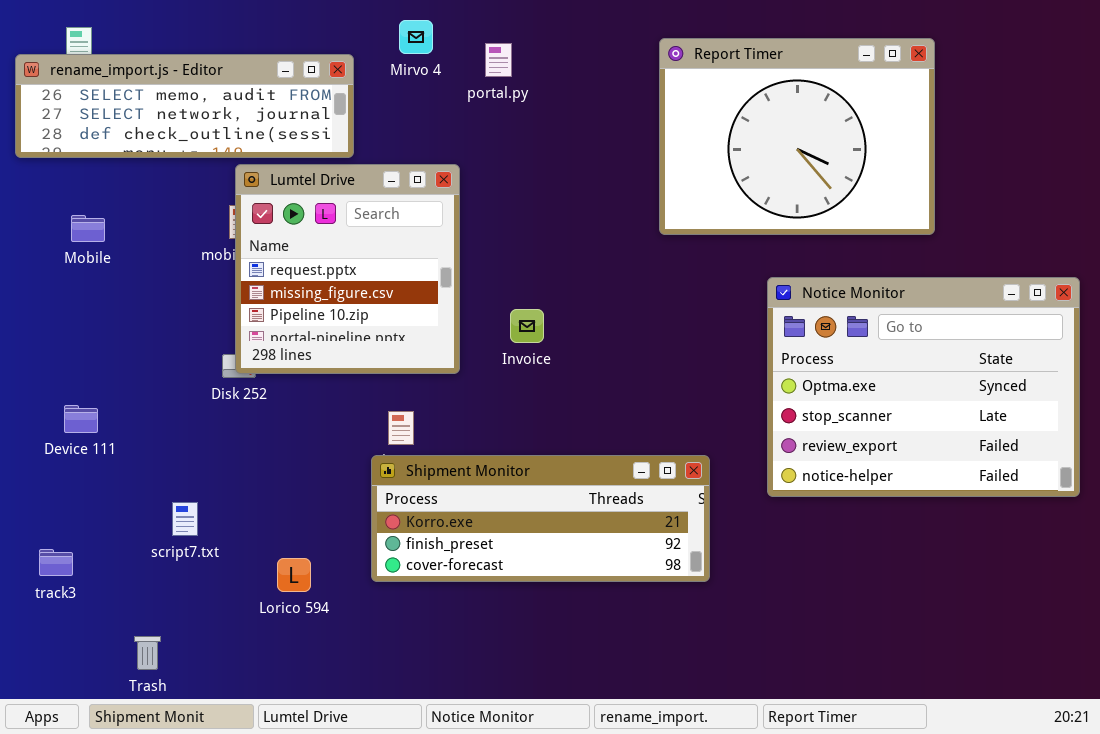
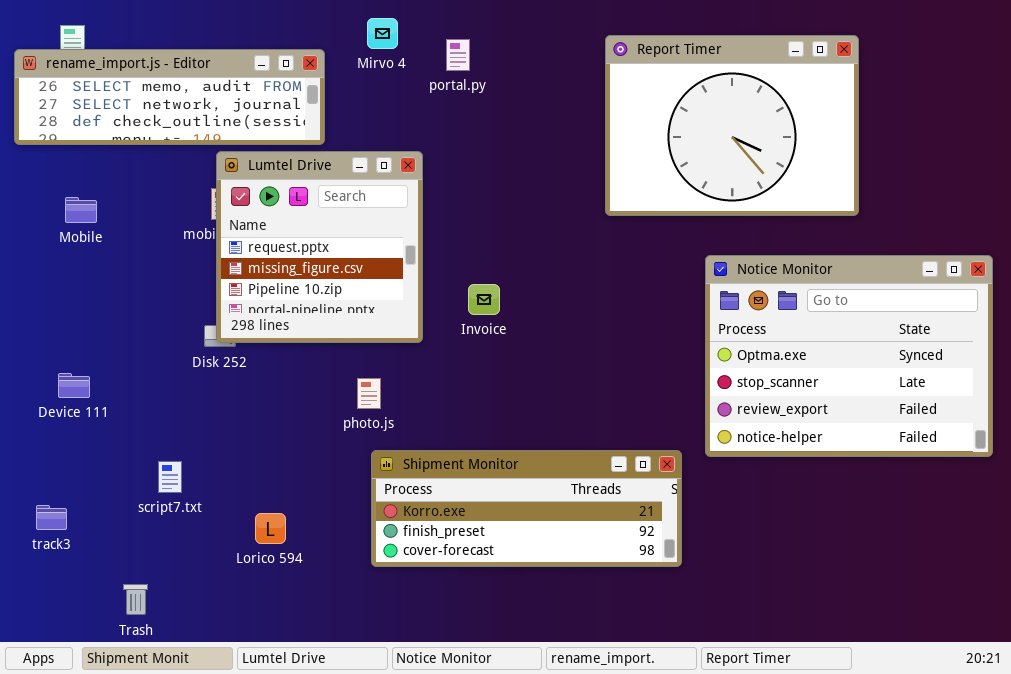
Shipment Monitor: [371,455,710,582] -> [371,450,682,567], moved

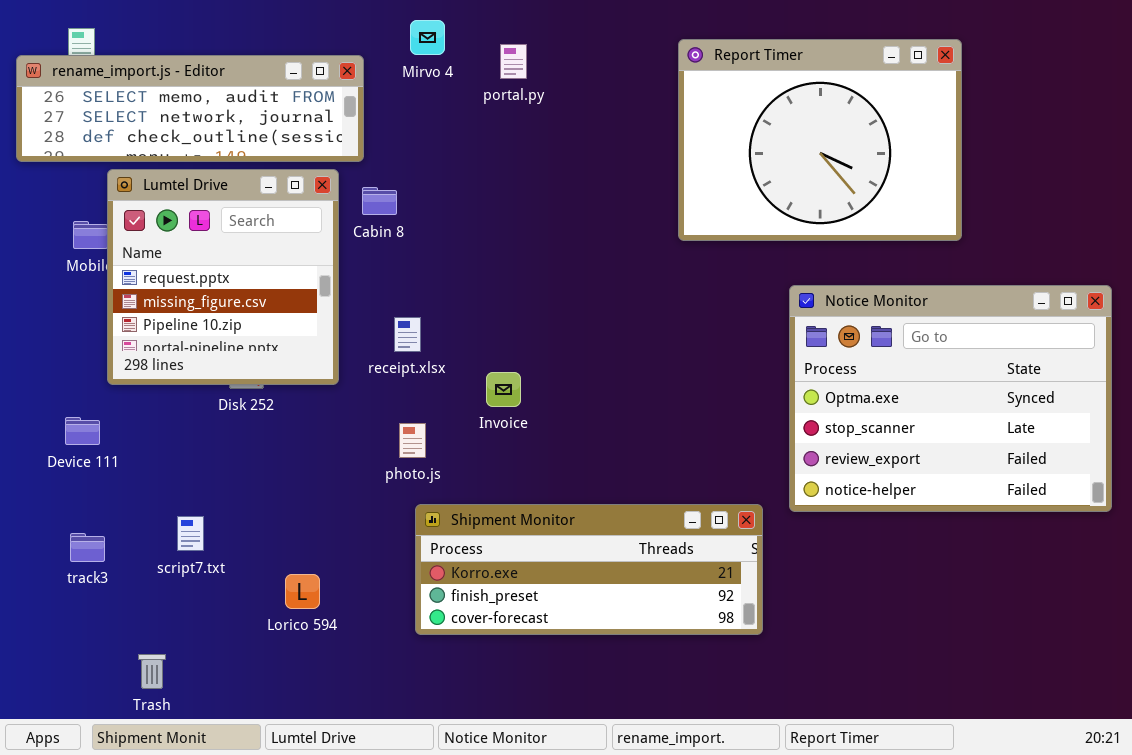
Lumtel Drive: [216,151,423,343] -> [107,169,339,385], moved
Invoice: [468,284,500,315] -> [486,372,521,407], moved
track3: [36,505,67,530] -> [70,533,105,562], moved

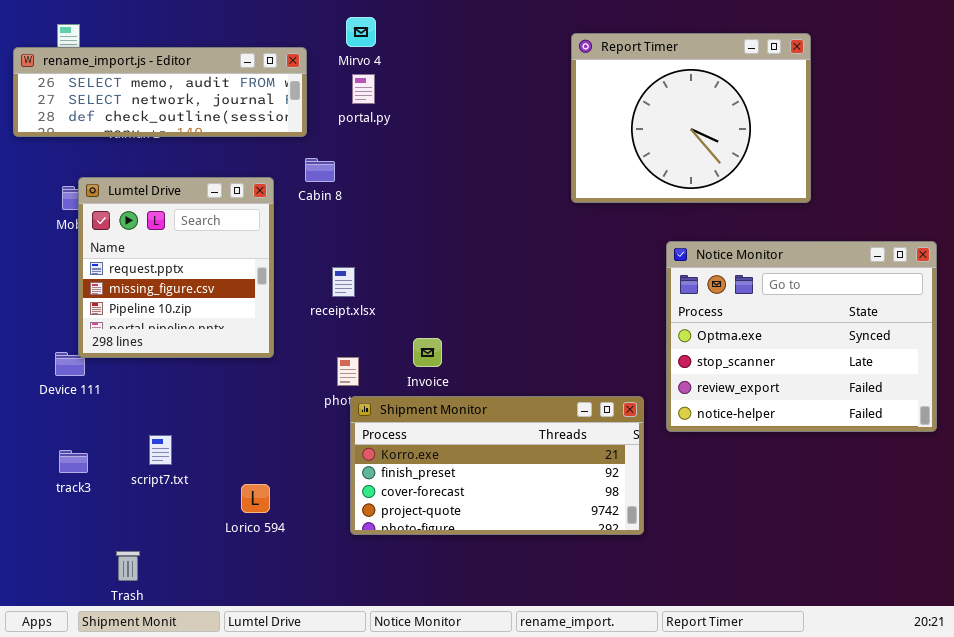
portal.py: [500,44,527,79] -> [352,74,375,104], moved
Lumtel Drive: [107,169,339,385] -> [78,177,274,358], moved
Invoice: [486,372,521,407] -> [413,338,442,367], moved
Shipment Monitor: [415,504,763,635] -> [350,396,644,535], resized

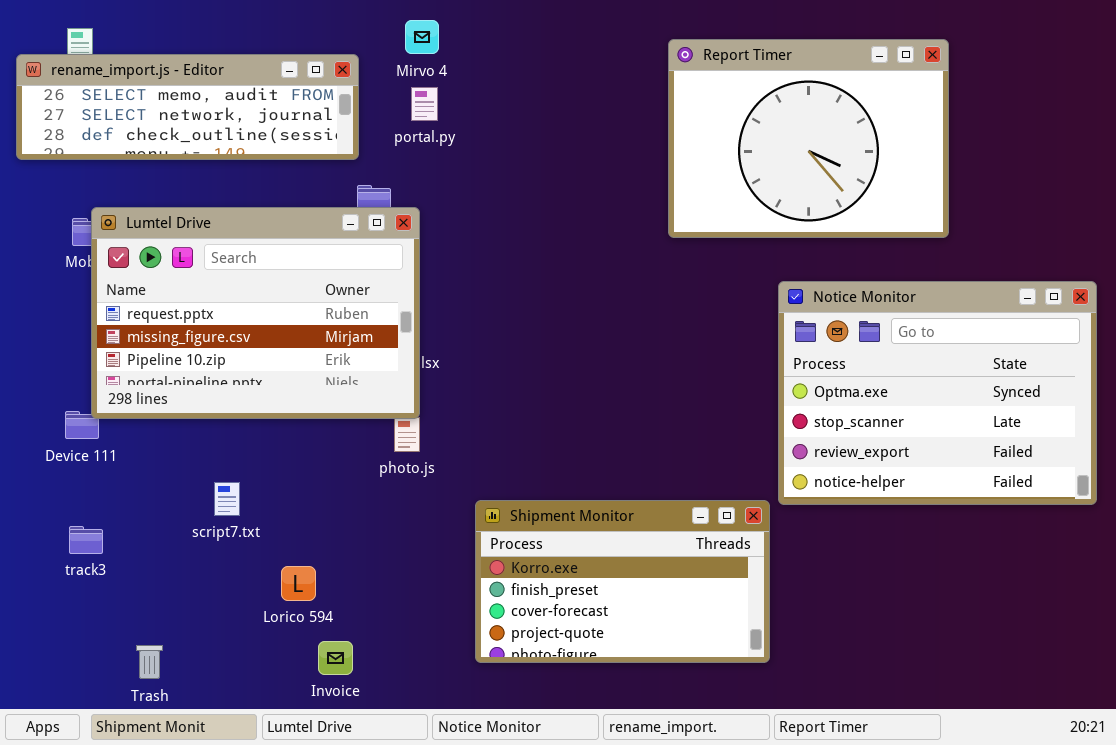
Lumtel Drive: [78,177,274,358] -> [91,207,420,419], resized
Invoice: [413,338,442,367] -> [318,641,353,675], moved
Shipment Monitor: [350,396,644,535] -> [475,500,770,663], moved, resized
script7.txt: [149,435,172,465] -> [214,482,240,516], moved

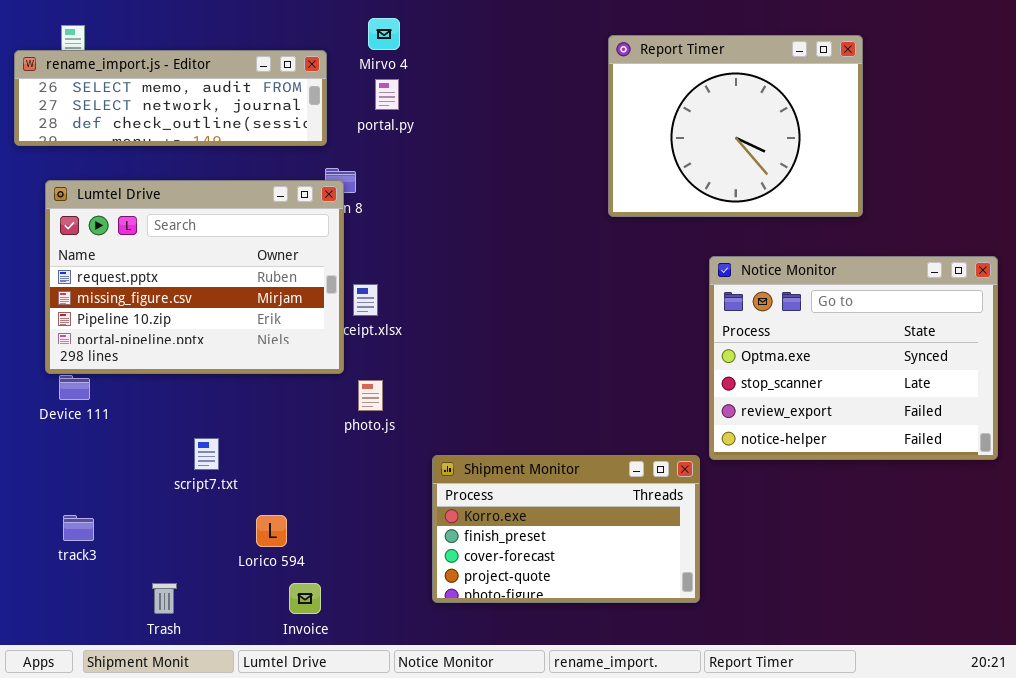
Lumtel Drive: [91,207,420,419] -> [45,180,344,374], moved
track3: [69,526,103,554] -> [63,515,94,541], moved
Trash: [136,645,163,679] -> [152,583,177,614], moved

